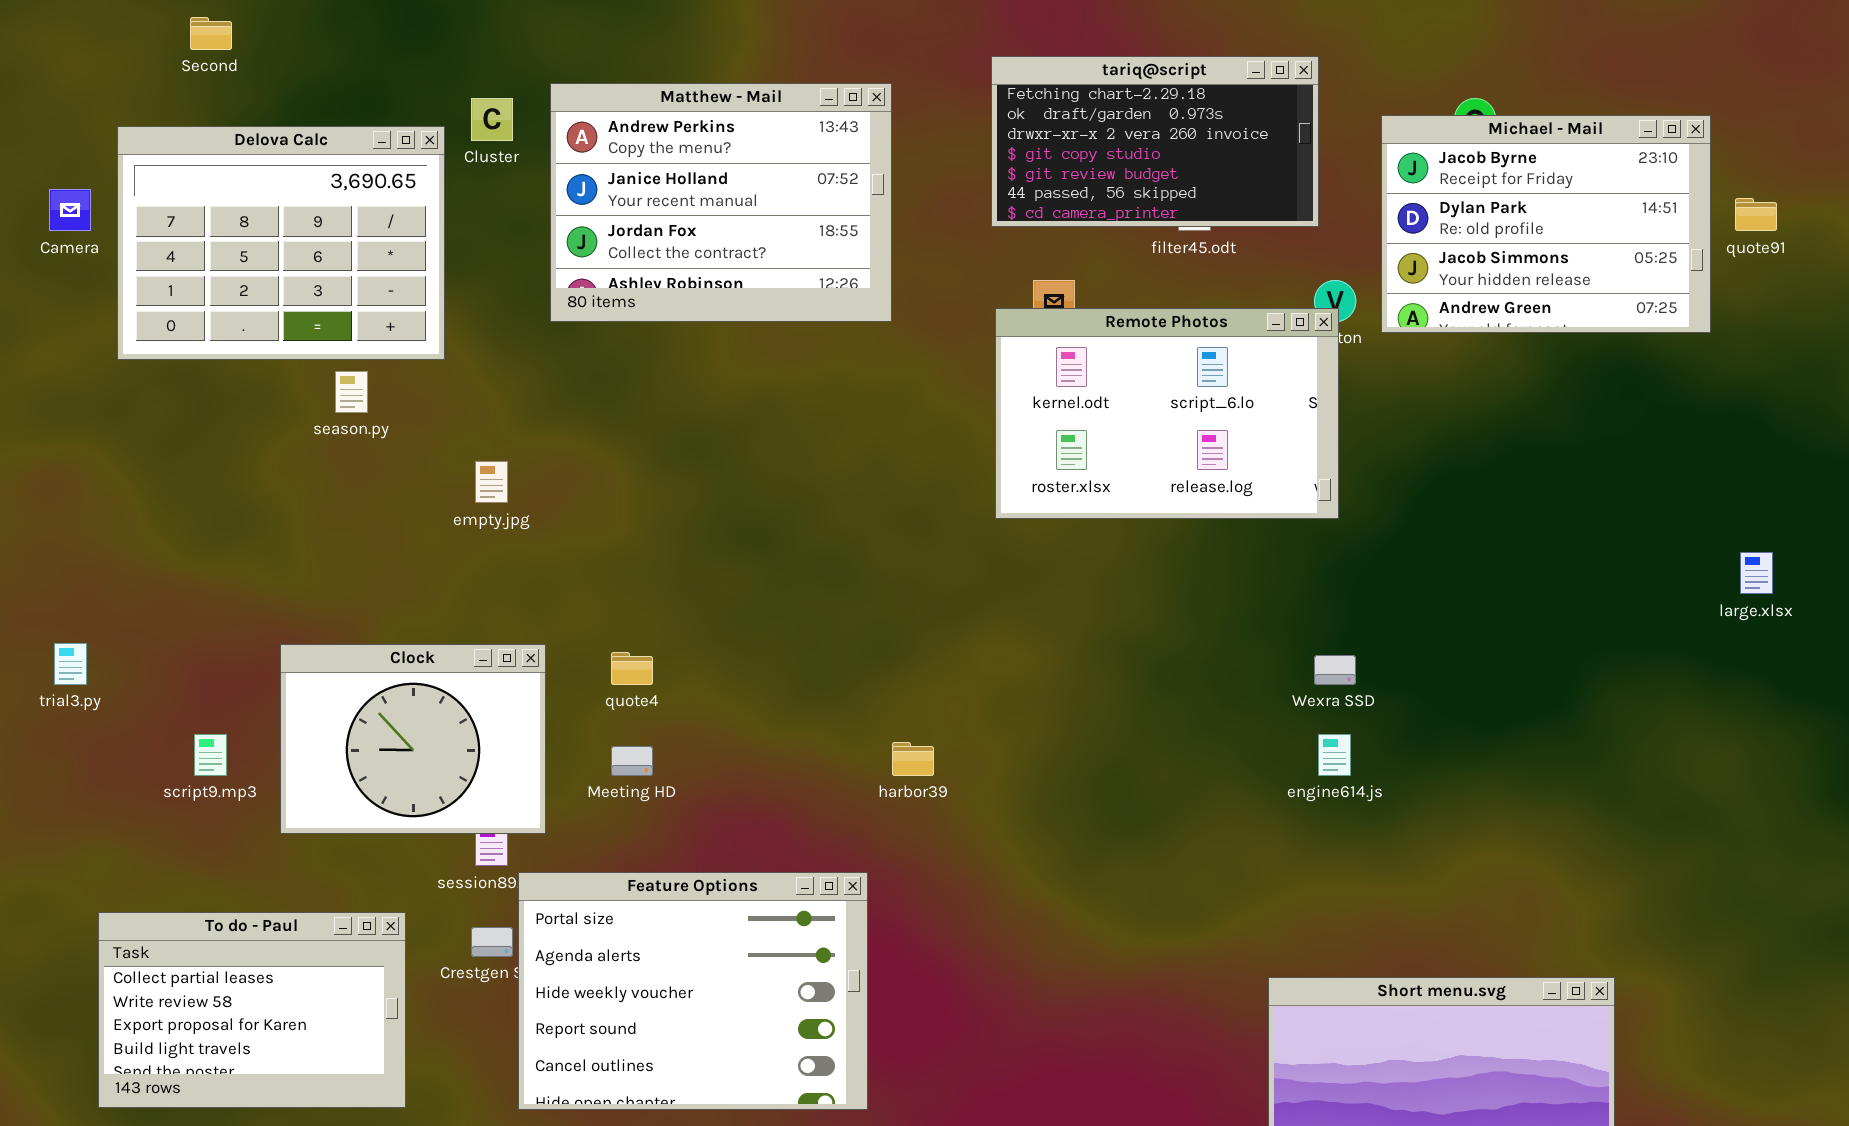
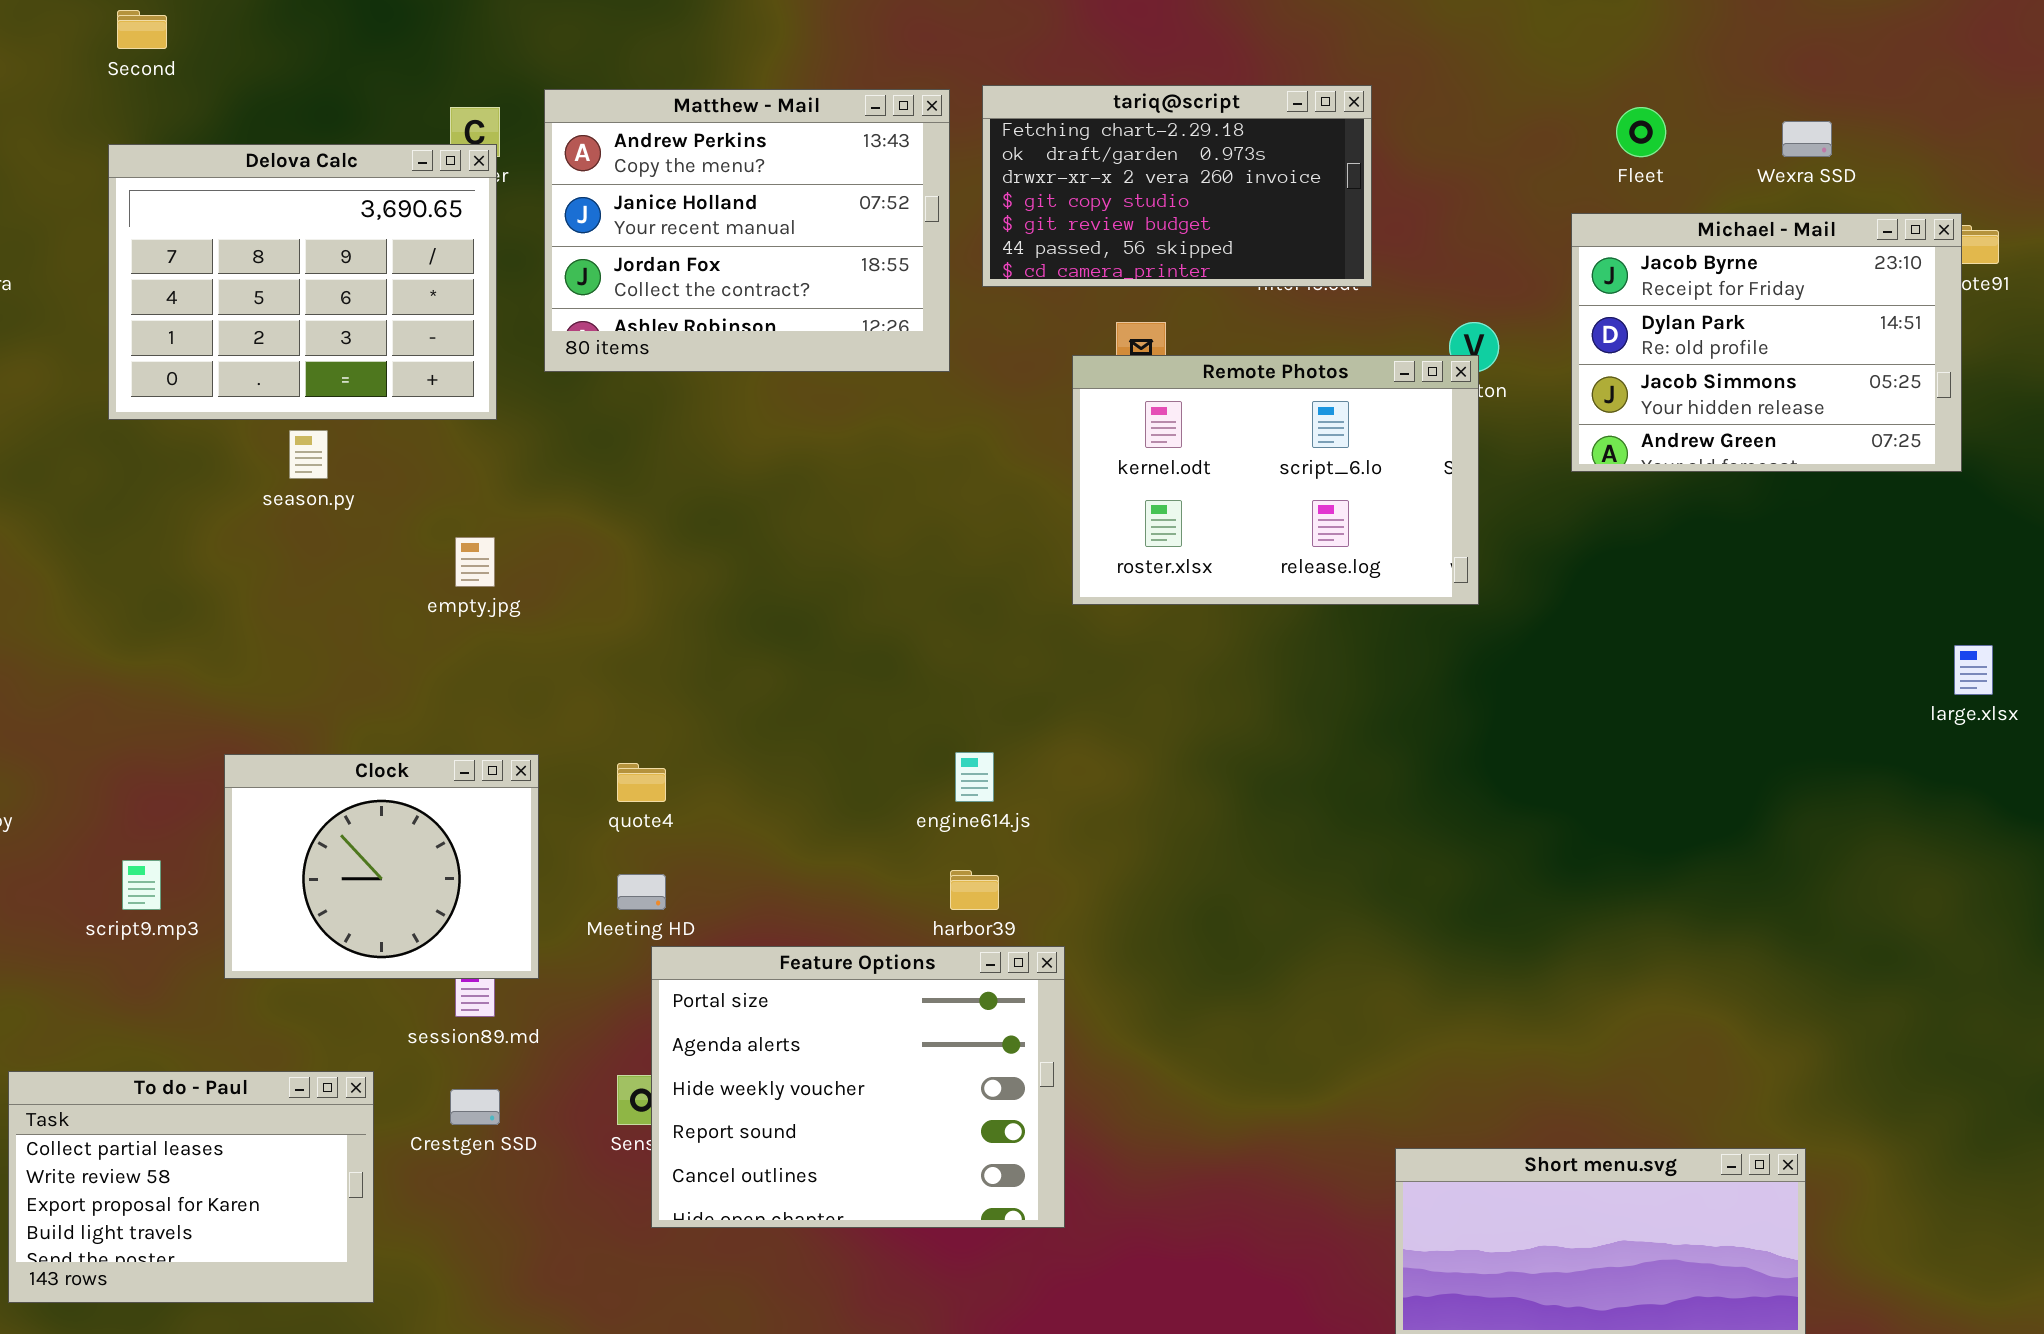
tariq@script: [991,56,1319,227] -> [982,85,1372,287], moved
Michael - Mail: [1381,115,1711,333] -> [1571,213,1962,472], moved
Delova Calc: [117,126,445,360] -> [108,144,497,420], moved
Wexra SSD: [1314,655,1356,685] -> [1782,121,1832,157], moved
engine614.js: [1318,734,1351,776] -> [955,752,994,802], moved
Feature Options: [518,872,868,1110] -> [651,946,1065,1228], moved

